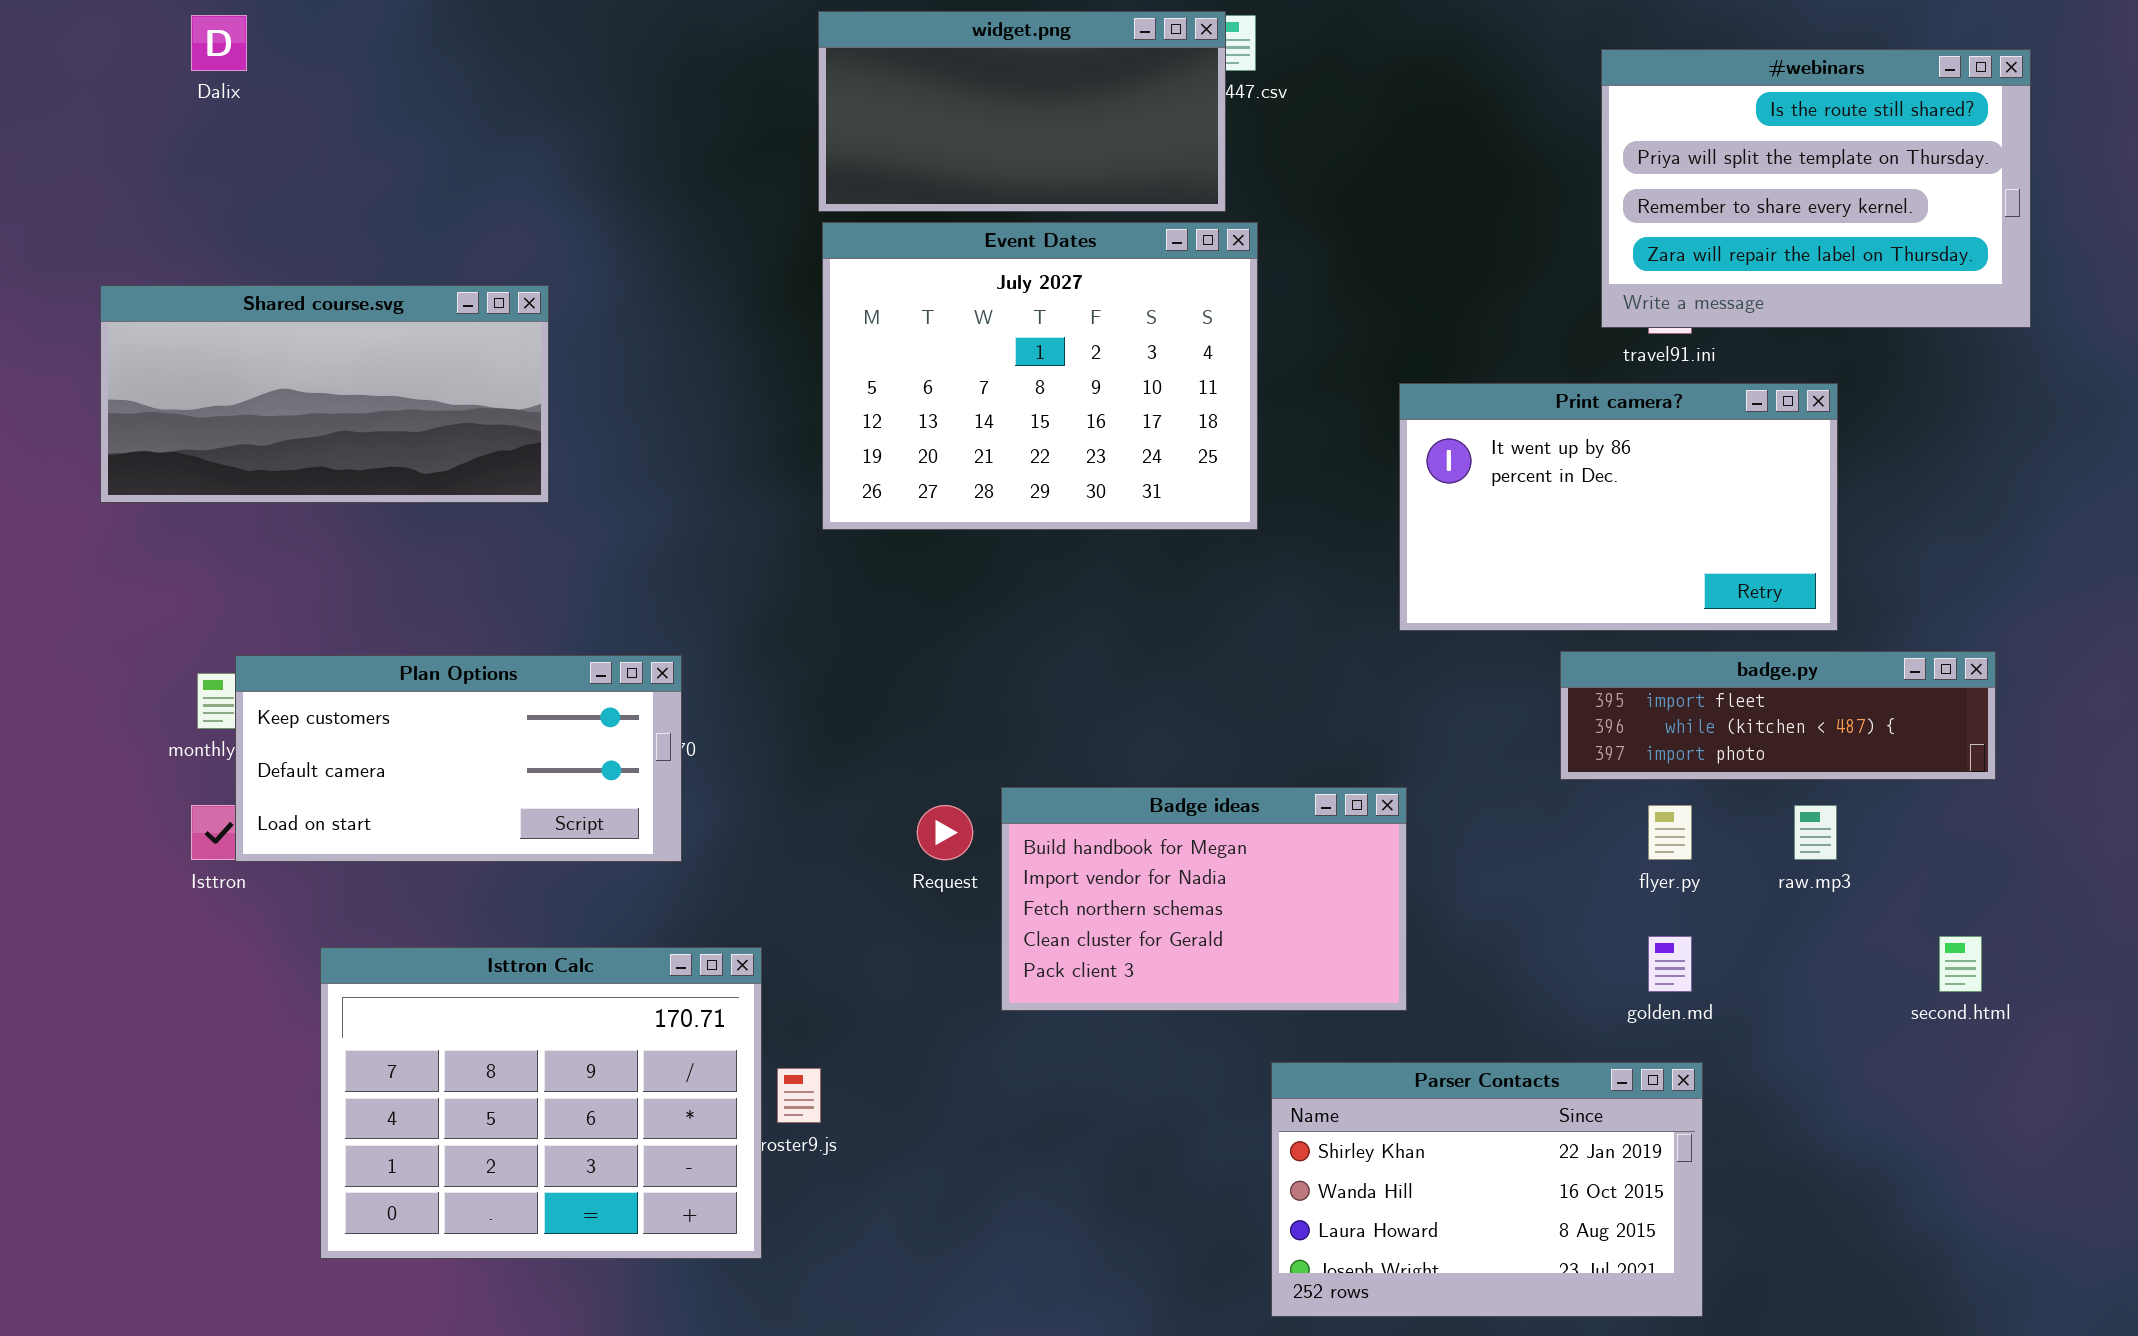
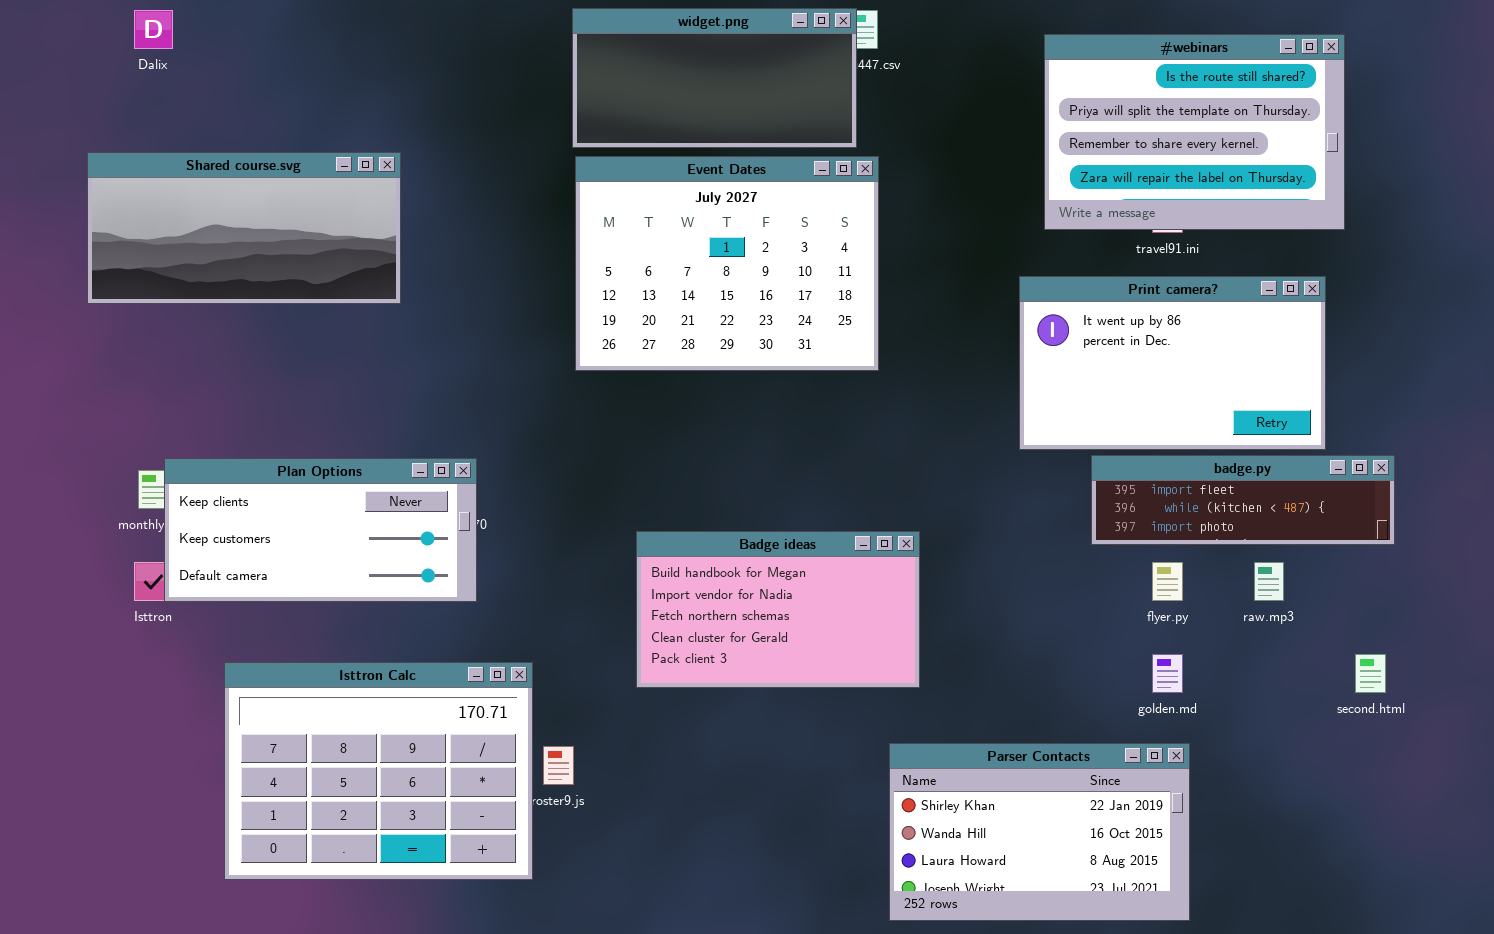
#webinars: [1601,49,2031,328] -> [1044,34,1345,230], moved
Shared course.svg: [100,285,549,503] -> [87,152,401,304], moved
Print camera?: [1399,383,1838,631] -> [1019,276,1326,450], moved
Plan Options: [235,655,682,862] -> [164,458,477,602], scrolled up 1 row
Badge ideas: [1001,787,1407,1011] -> [636,531,920,688], moved

